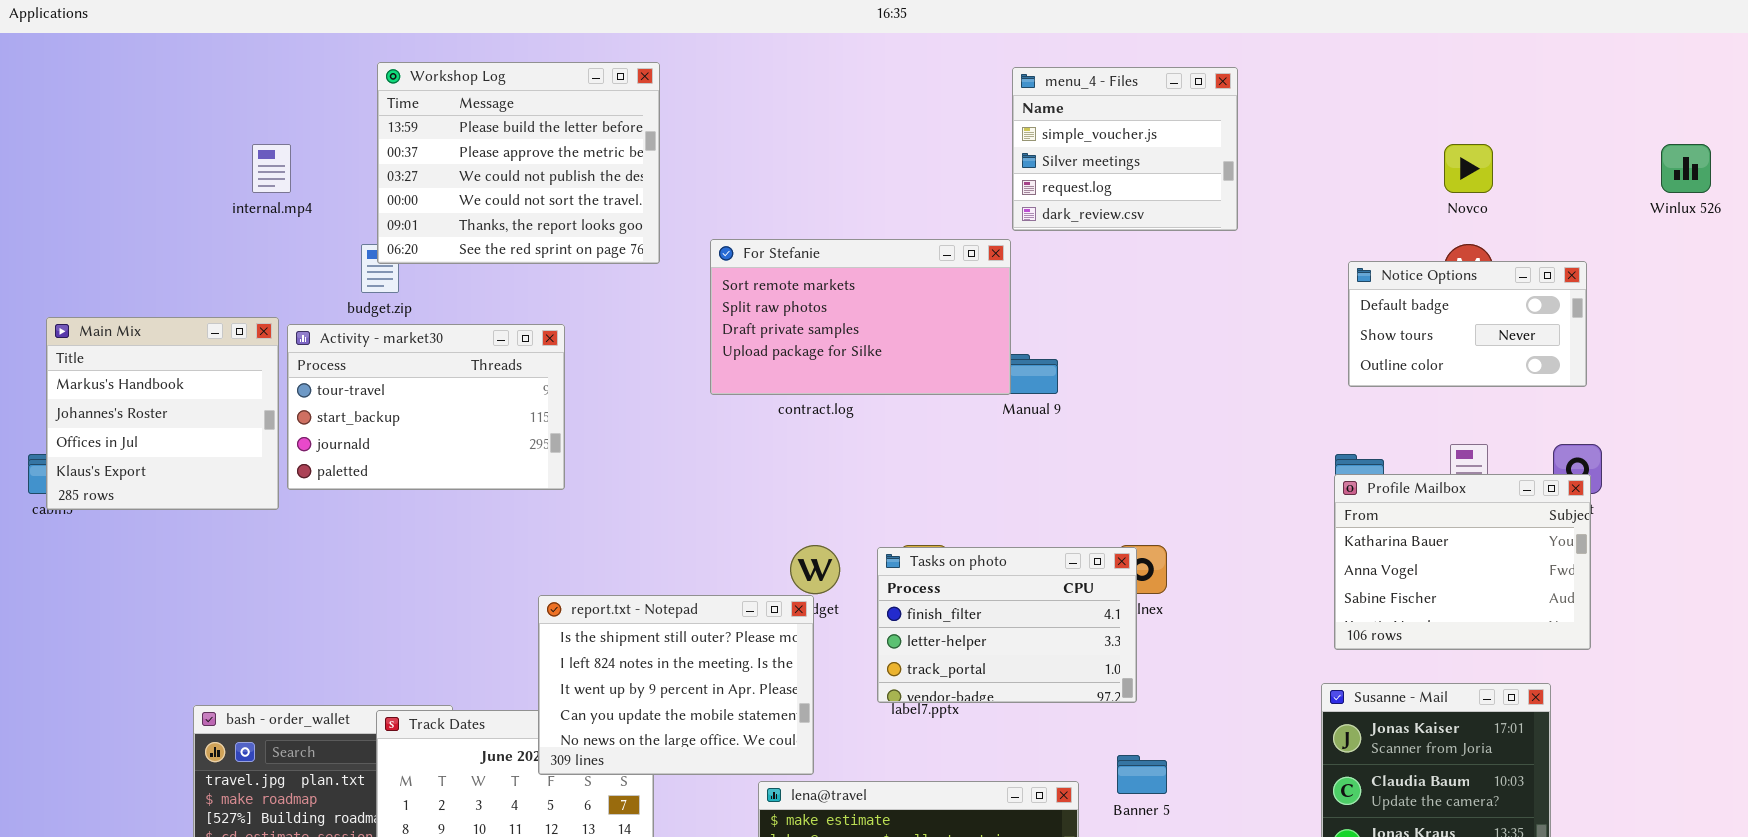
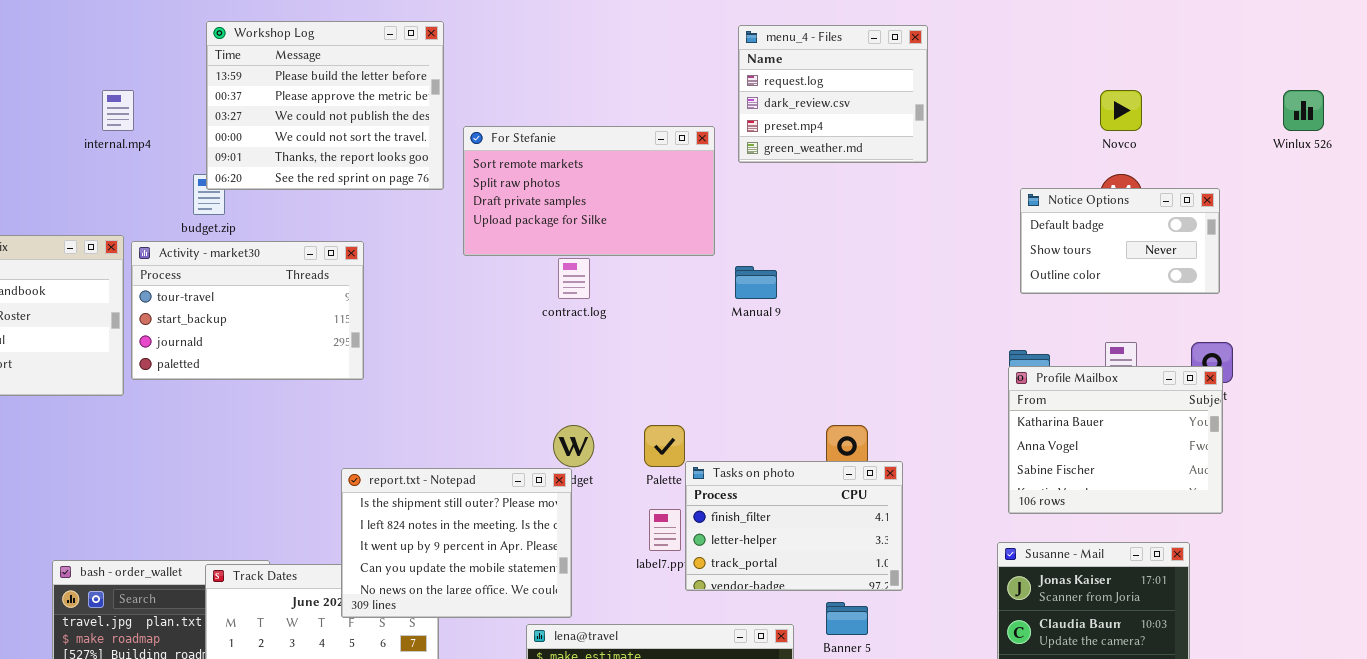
menu_4 - Files: [1012,67,1238,231] -> [738,25,928,163], scrolled down 2 rows
For Stefanie: [710,239,1011,395] -> [463,126,715,256], moved
Tasks on photo: [877,547,1137,703] -> [685,461,903,591], moved

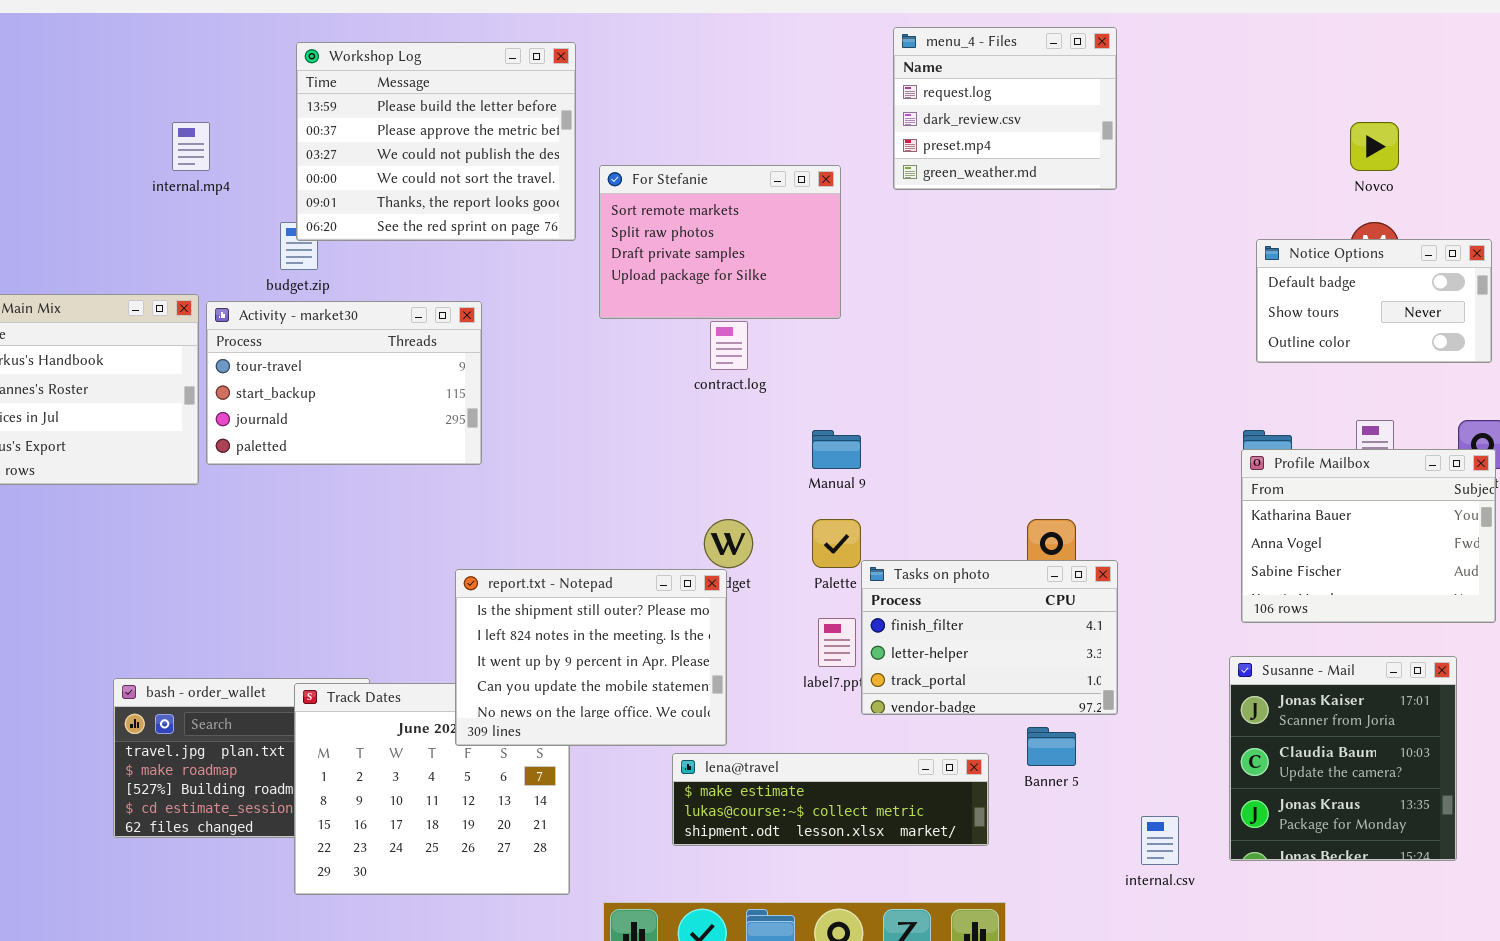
menu_4 - Files: [738,25,928,163] -> [893,27,1117,190], moved
For Stefanie: [463,126,715,256] -> [599,165,841,319], resized
Manual 9: [735,266,777,299] -> [812,430,861,469], moved

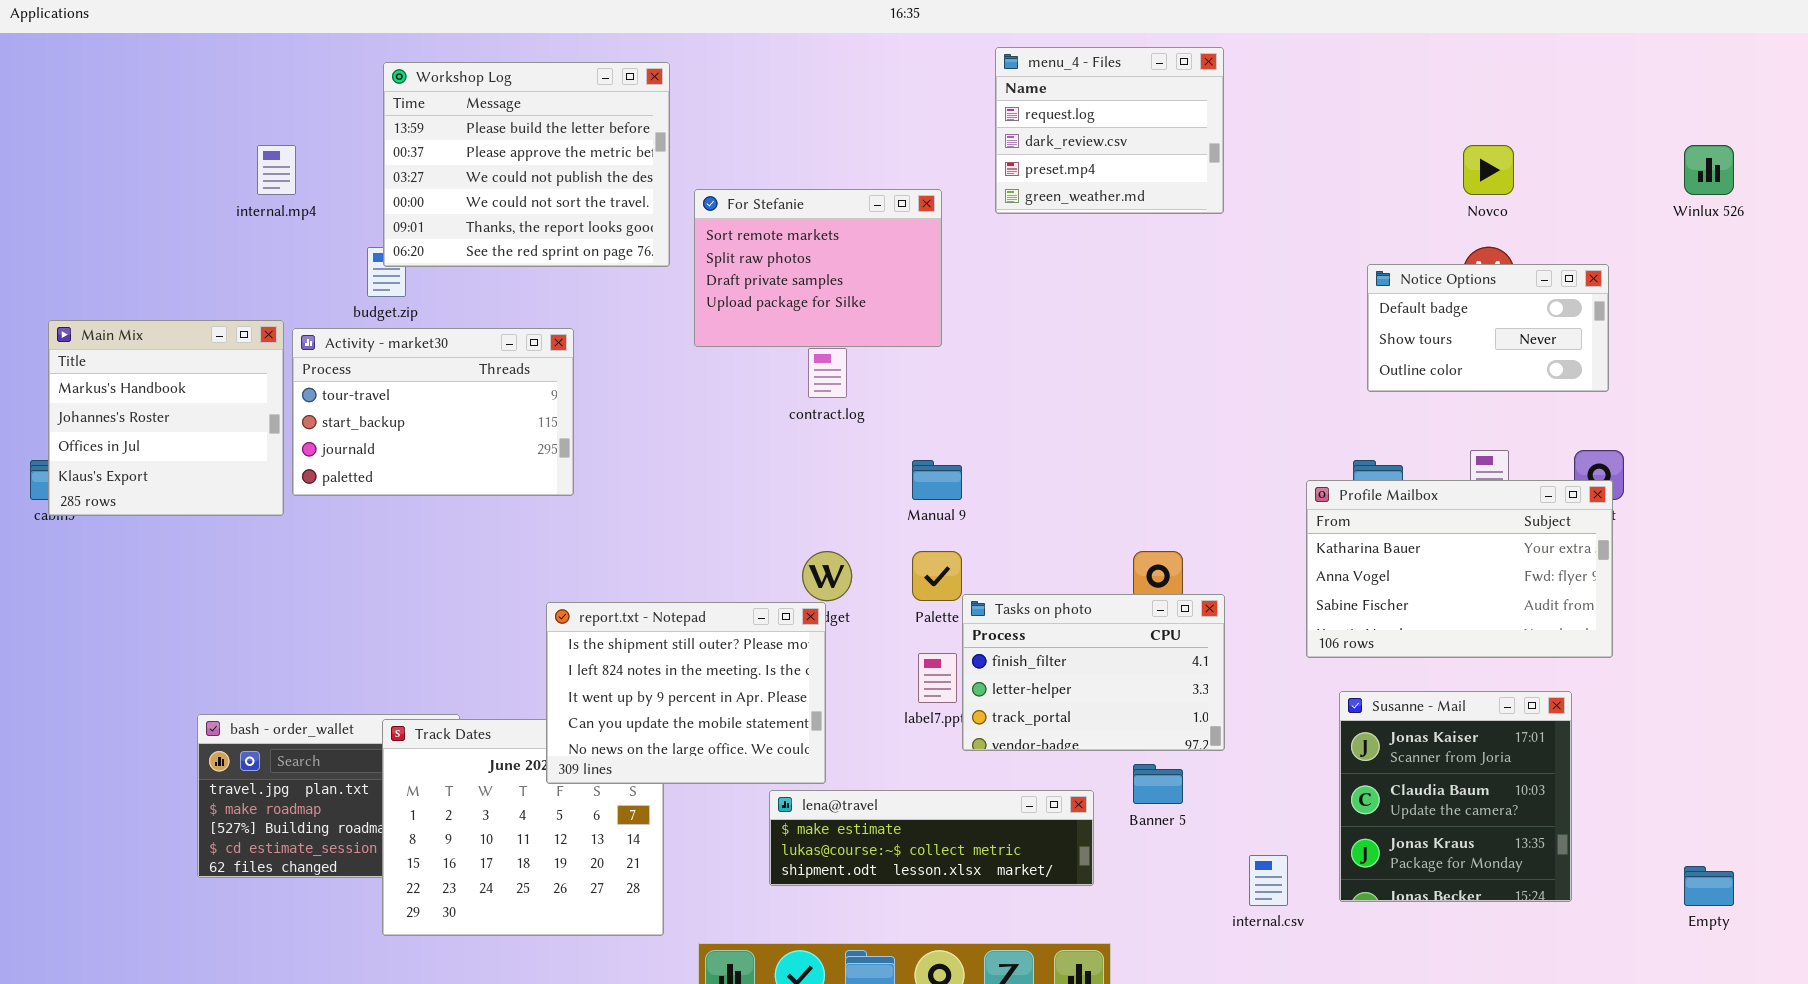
Profile Mailbox: [1241,449,1496,623] -> [1306,480,1613,658], resized

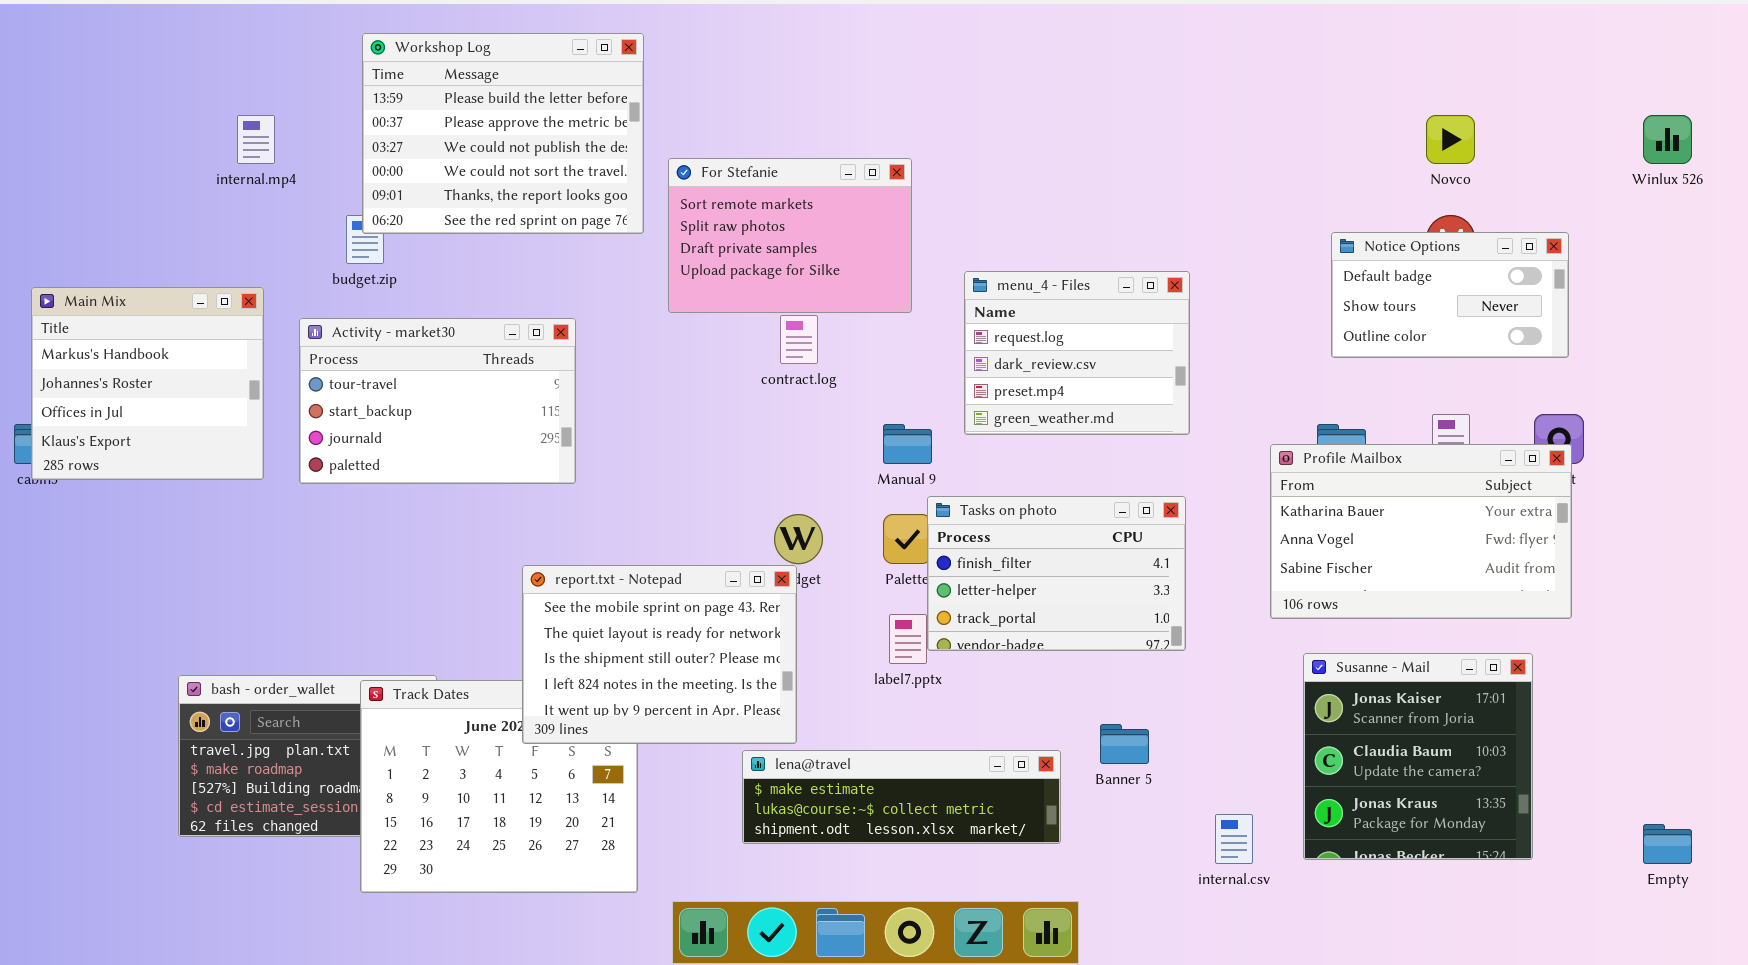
menu_4 - Files: [995,47,1224,214] -> [964,271,1190,435], moved
Activity - market30: [292,328,574,496] -> [299,318,576,484], moved
Tasks on photo: [962,594,1225,751] -> [927,496,1186,651], moved
report.txt - Notepad: [546,602,826,784] -> [522,565,797,744], scrolled up 2 rows

